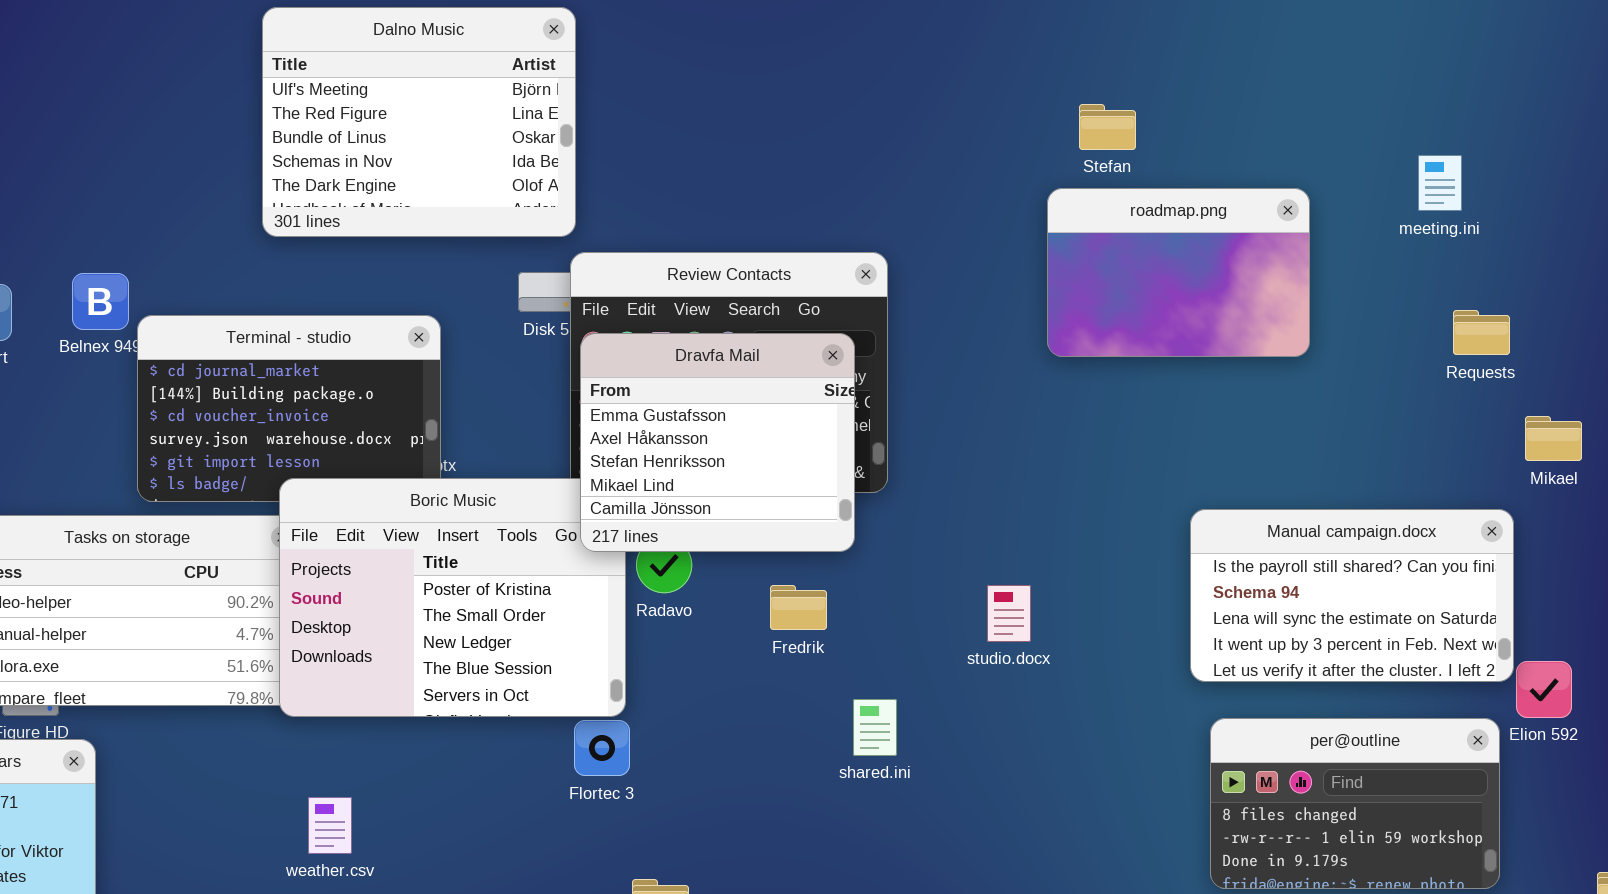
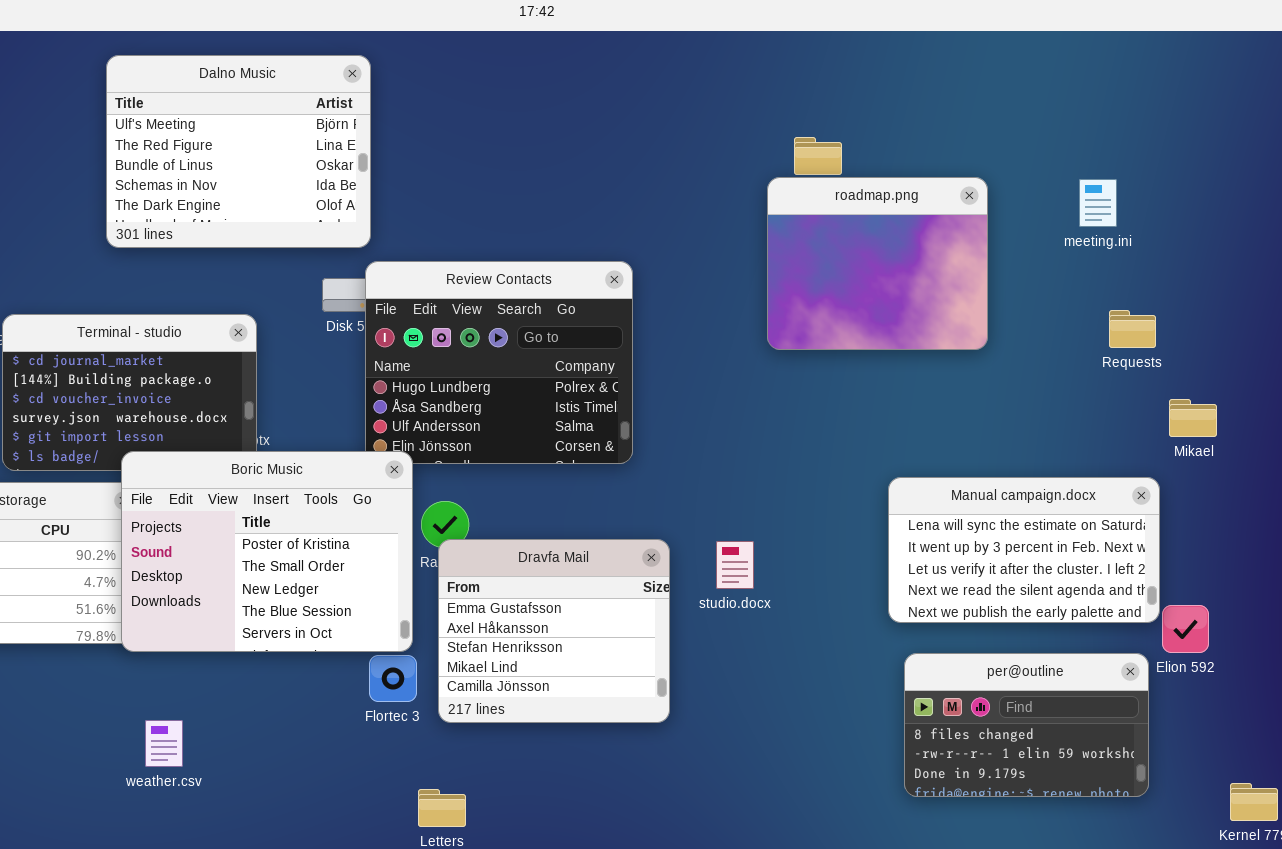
roadmap.png: [1047,188,1310,357] -> [767,177,988,350], resized
Dravfa Mail: [580,333,855,552] -> [438,539,670,723], moved
Manual campaign.docx: [1190,509,1514,682] -> [888,477,1160,623], scrolled down 2 rows

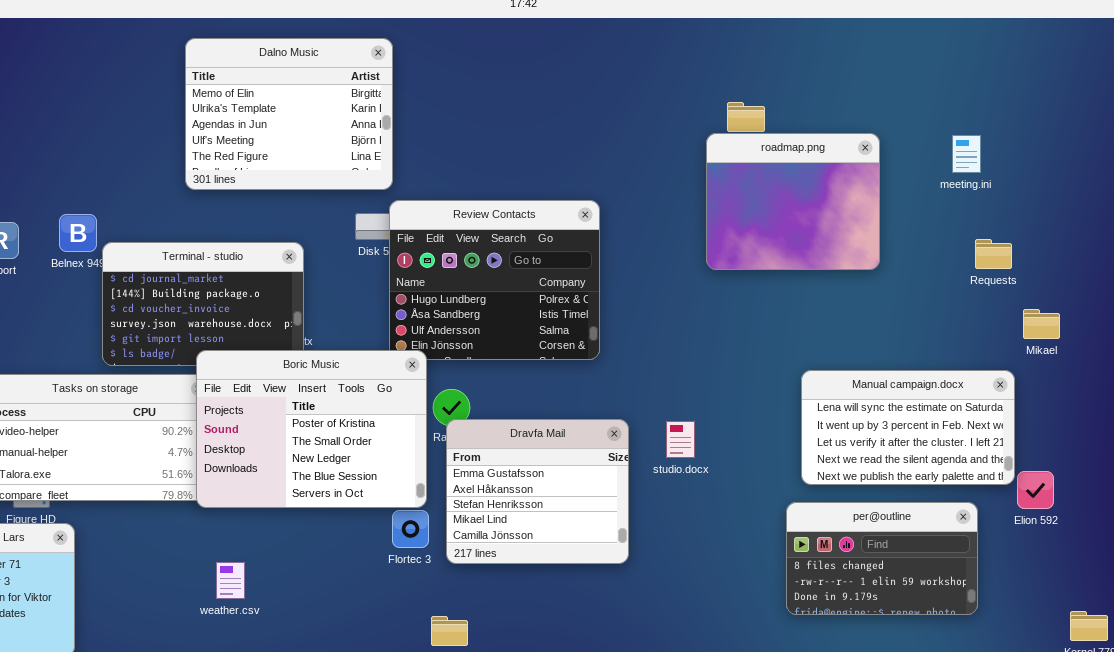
Dalno Music: [106,55,371,248] -> [185,38,393,190], scrolled up 3 rows
per@outline: [904,653,1149,797] -> [786,502,978,615], moved

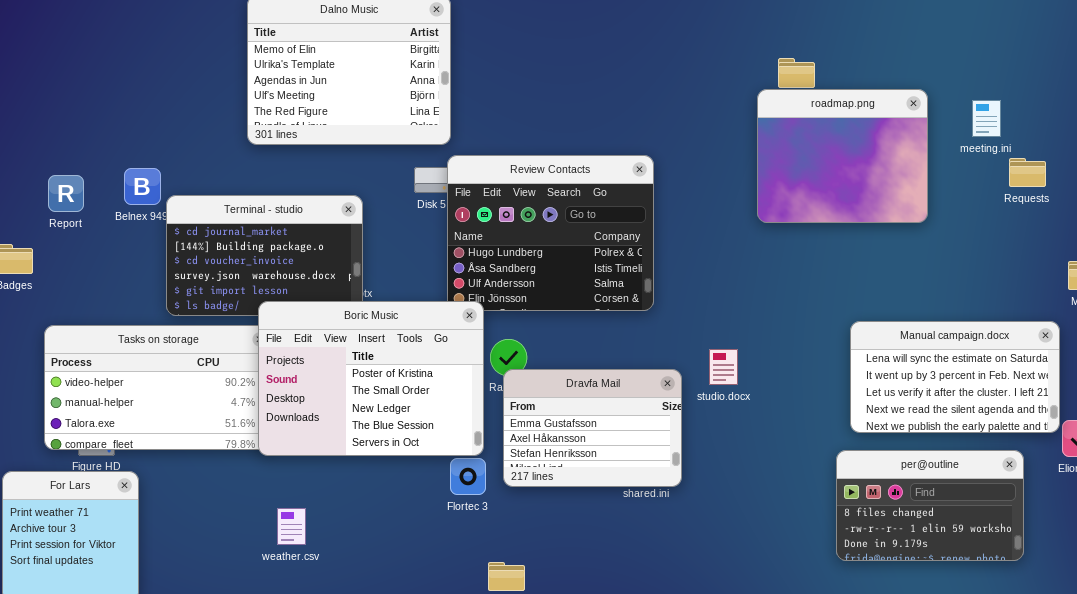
meeting.ini: [952,135,981,173] -> [972,100,1001,137], moved
Requests: [975,239,1012,269] -> [1009,158,1046,187], moved
Dravfa Mail: [446,419,629,564] -> [503,369,682,487], resized
studio.docx: [666,421,695,458] -> [709,349,738,385], moved

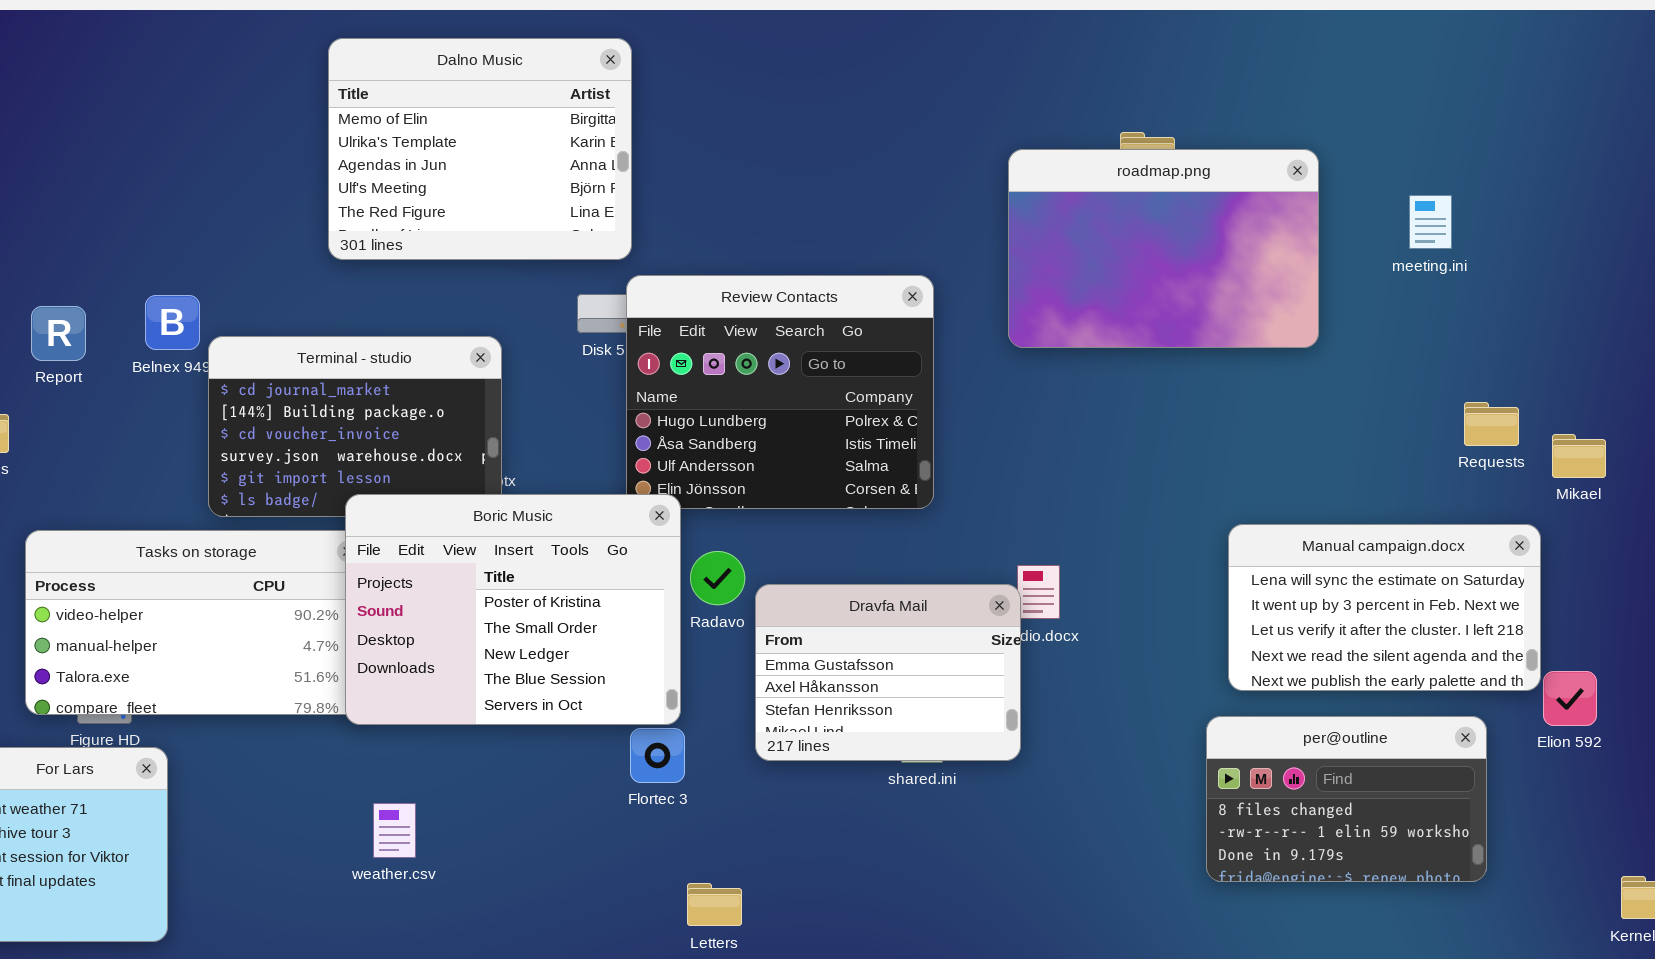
roadmap.png: [757,89,928,223] -> [1008,149,1319,348], moved, resized
Requests: [1009,158,1046,187] -> [1464,402,1519,446], moved
Dravfa Mail: [503,369,682,487] -> [755,584,1021,761], moved

